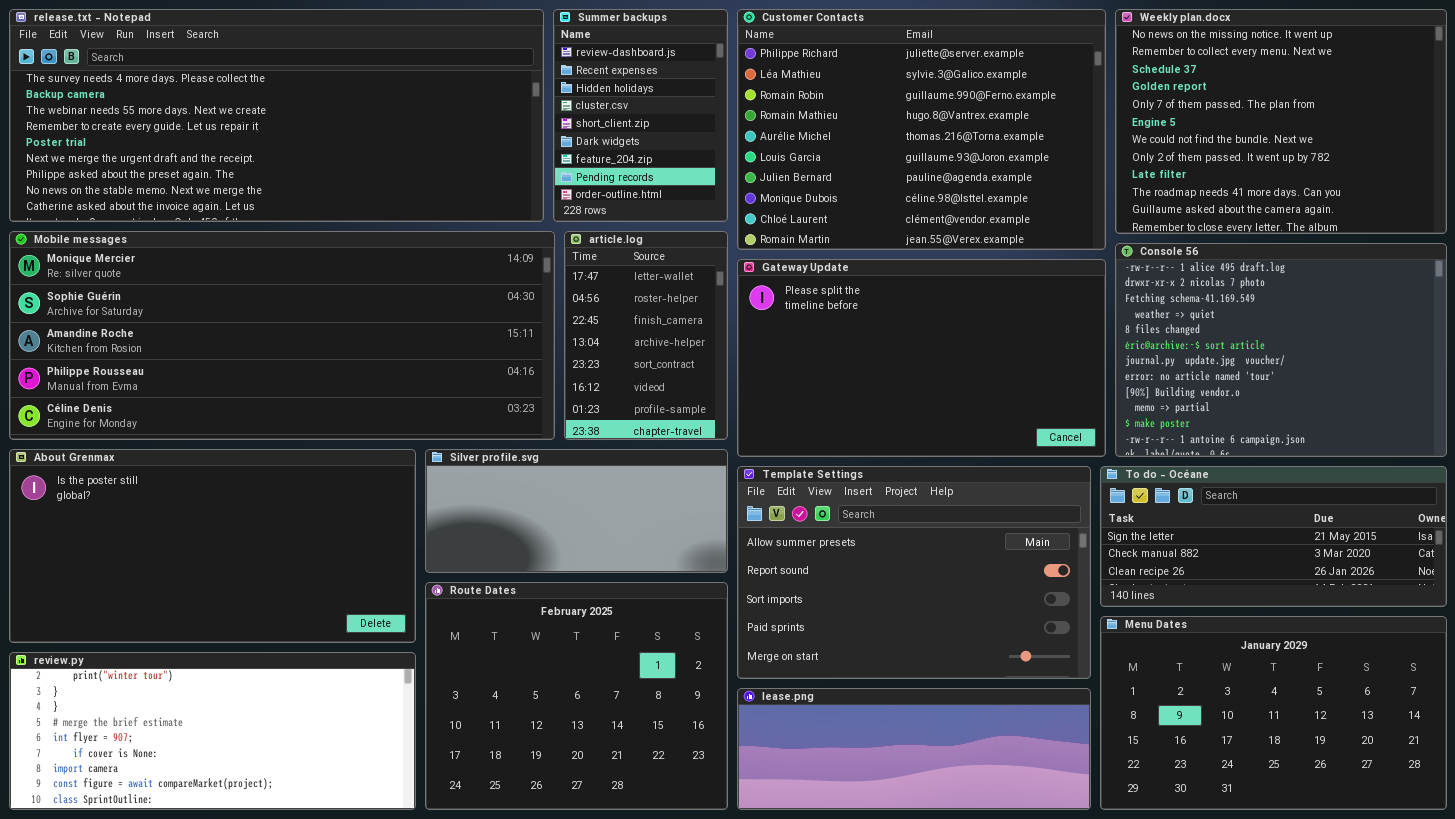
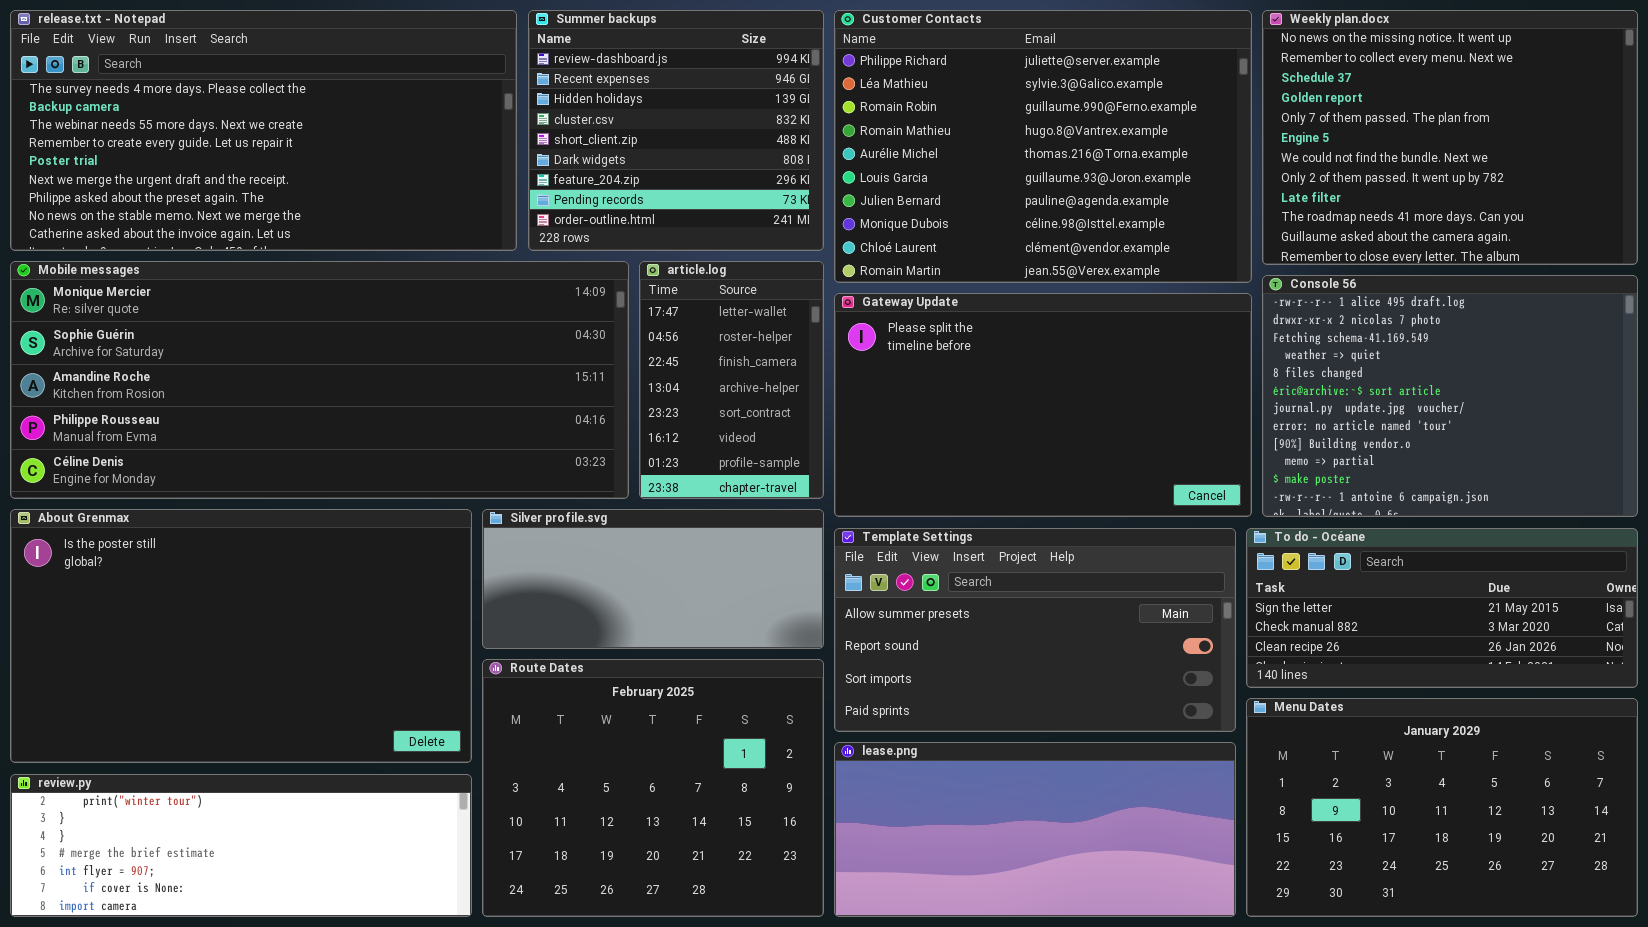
release.txt - Notepad: [9,9,544,222] -> [10,10,517,251], resized
Summer backups: [553,9,728,222] -> [528,10,824,251], resized
About Grenmax: [9,449,416,643] -> [10,509,472,763], resized
Template Settings: [737,466,1091,679] -> [834,528,1236,732], resized
review.py: [9,652,416,810] -> [10,774,472,917], resized
lease.png: [737,688,1091,810] -> [834,742,1236,917], resized

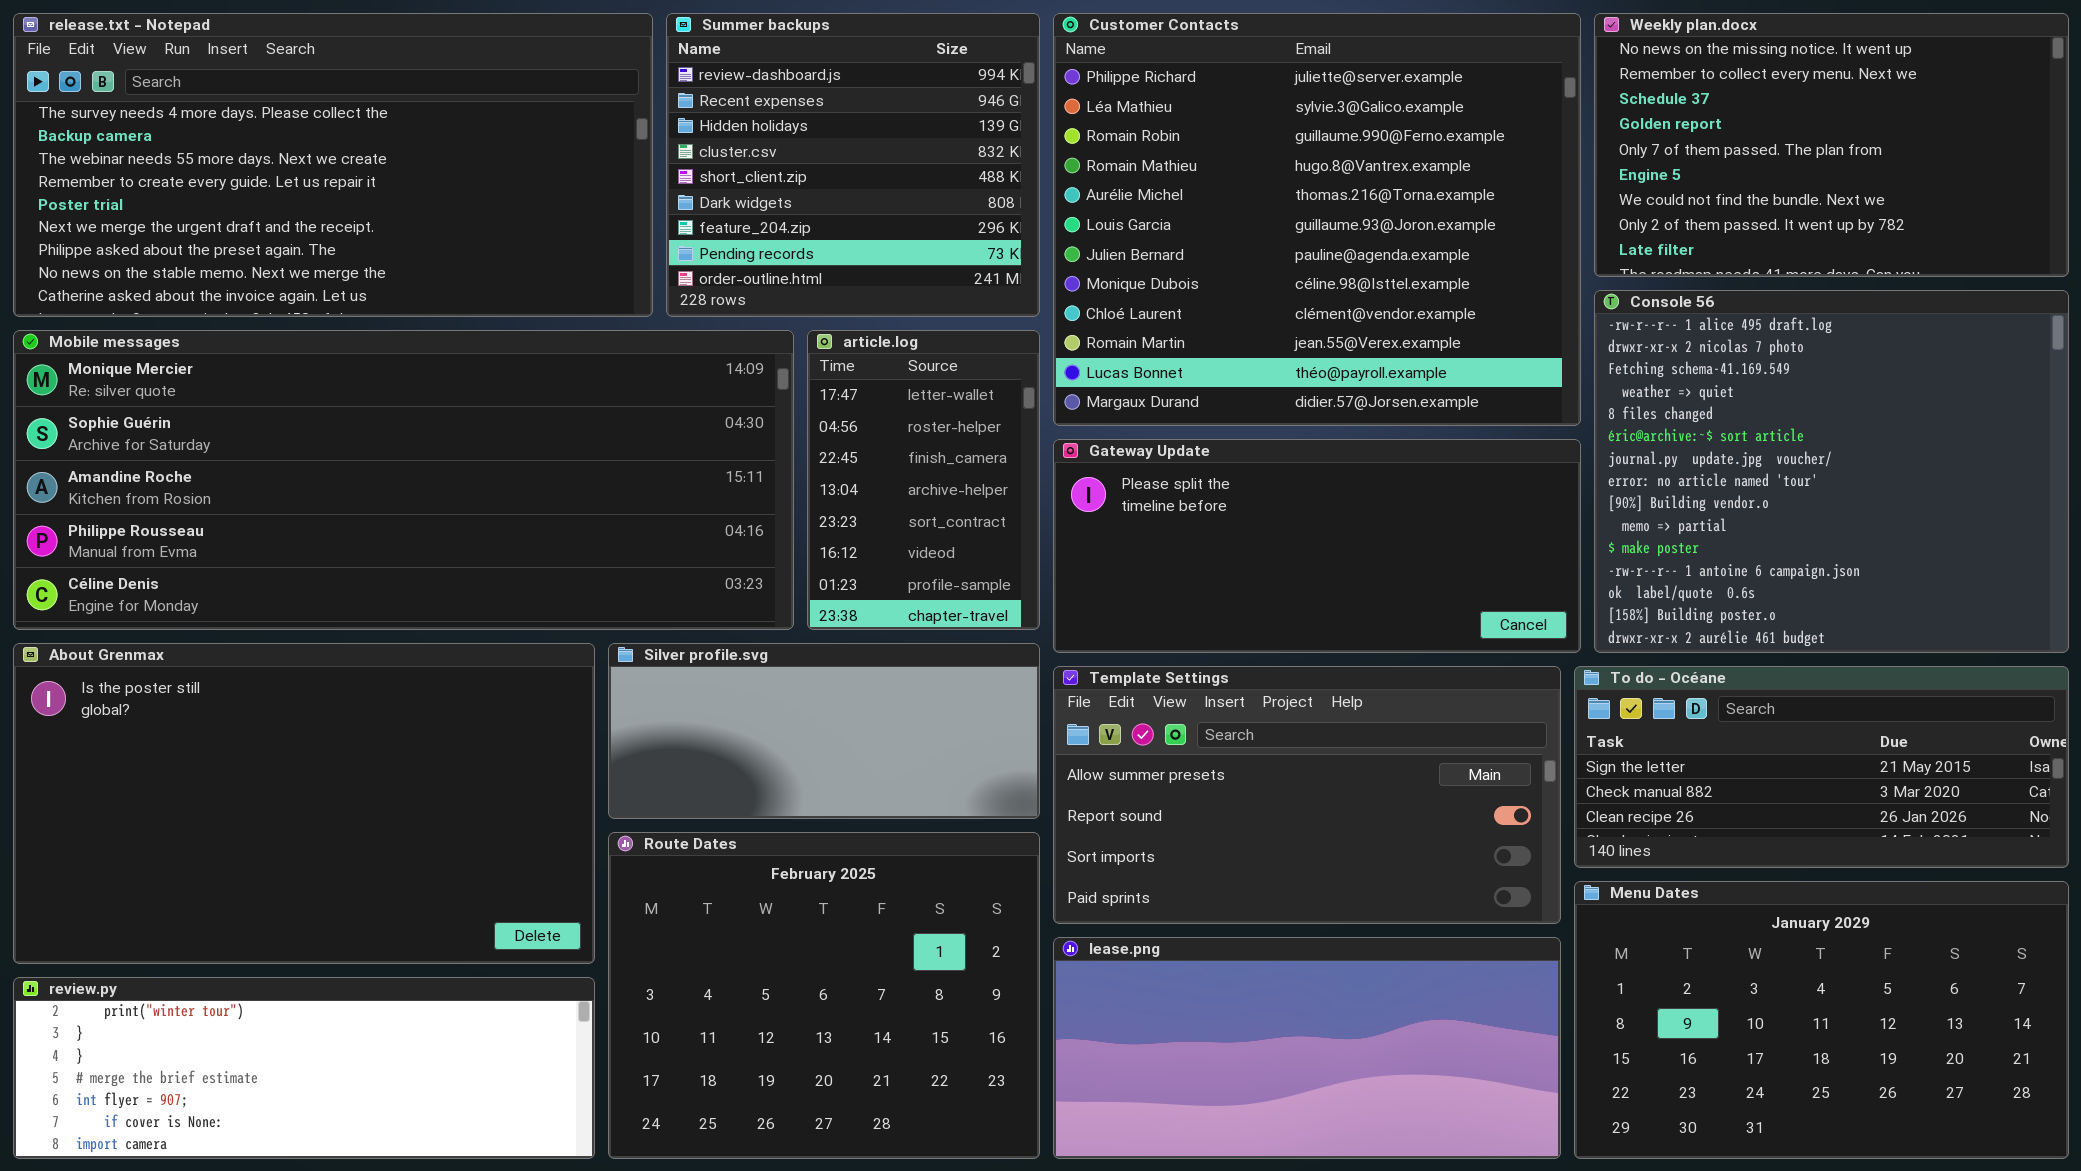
Customer Contacts: [834,10,1252,283] -> [1053,13,1581,426], resized
Weekly plan.docx: [1262,10,1638,265] -> [1594,13,2069,277], resized
Console 56: [1262,275,1638,517] -> [1594,290,2069,653], resized
Gateway Update: [834,293,1252,517] -> [1053,439,1581,653], resized

